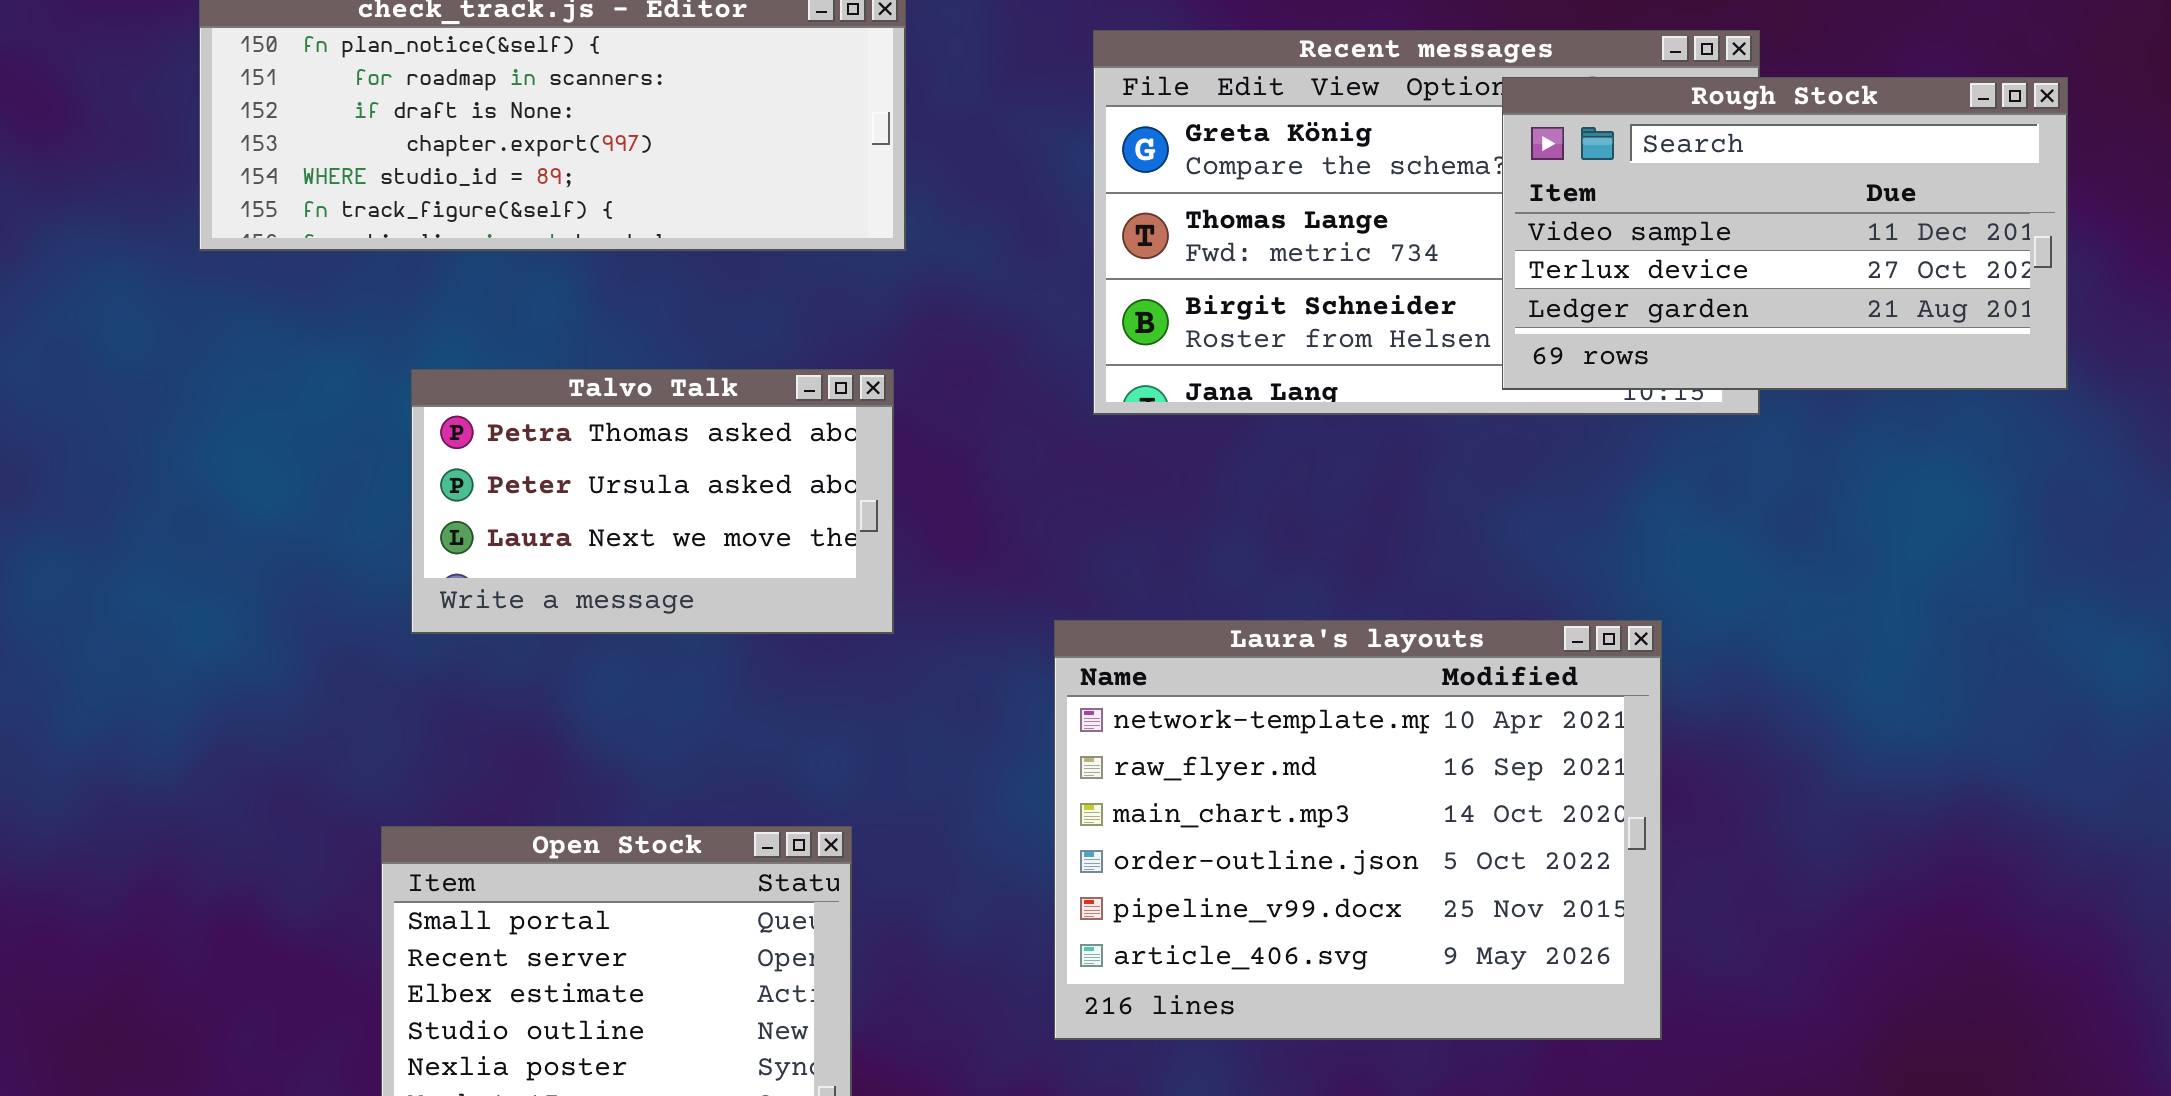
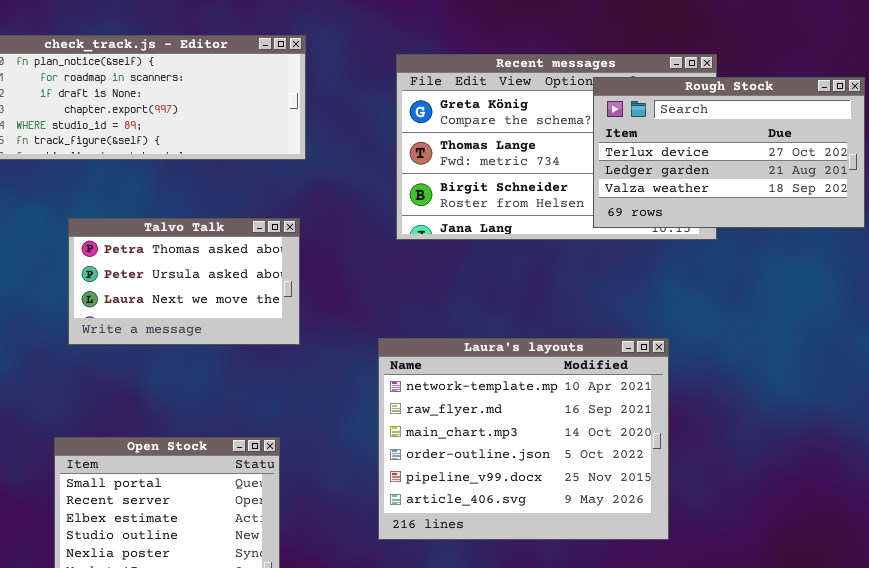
Rough Stock: [1502,77,2068,390] -> [593,77,865,228], scrolled down 1 row

